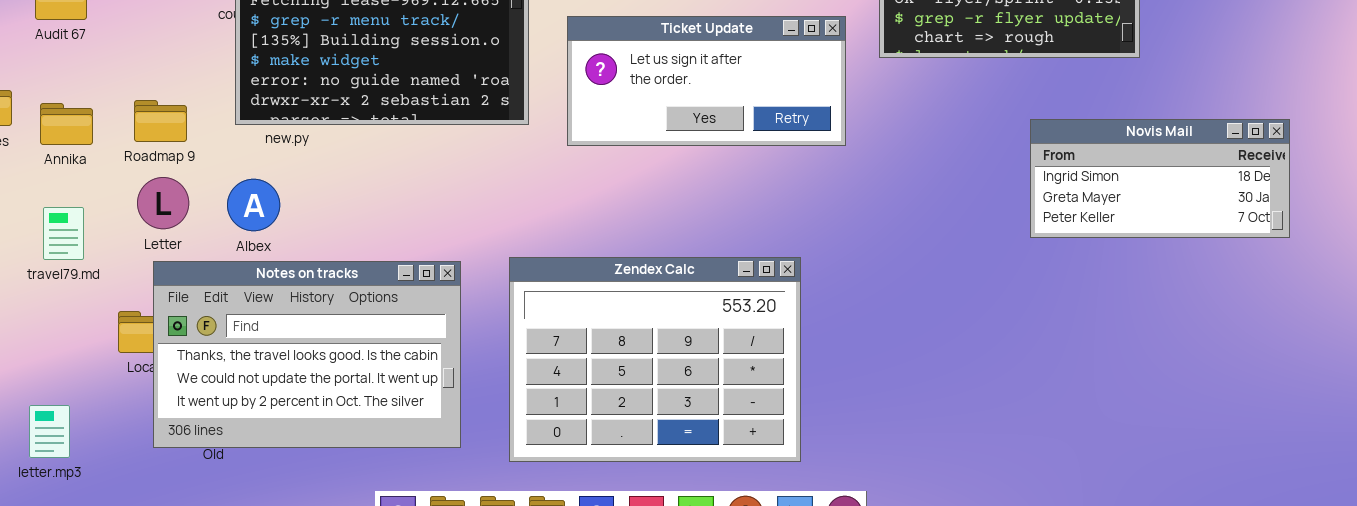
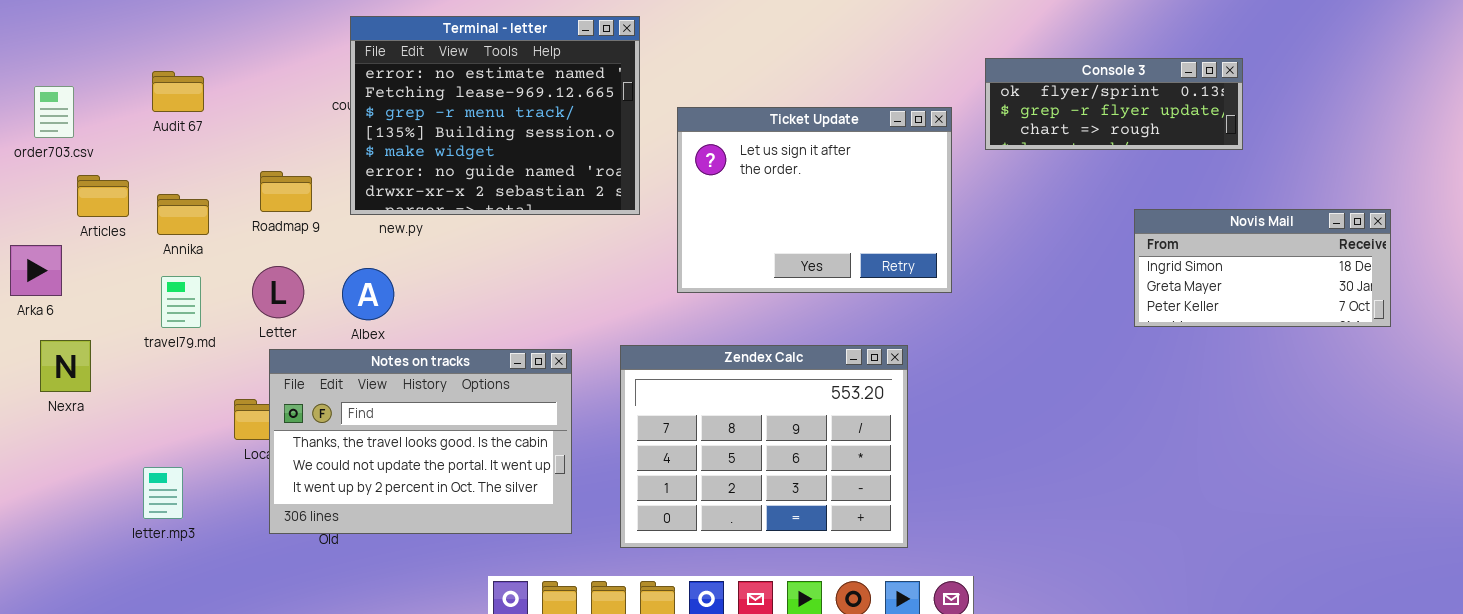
Ticket Update: [567,16,846,146] -> [677,107,952,293], resized
Roadmap 9: [134,100,187,142] -> [260,171,312,212], moved
travel79.md: [43,207,84,260] -> [161,276,201,328], moved
letter.mp3: [29,405,70,458] -> [143,467,183,519], moved

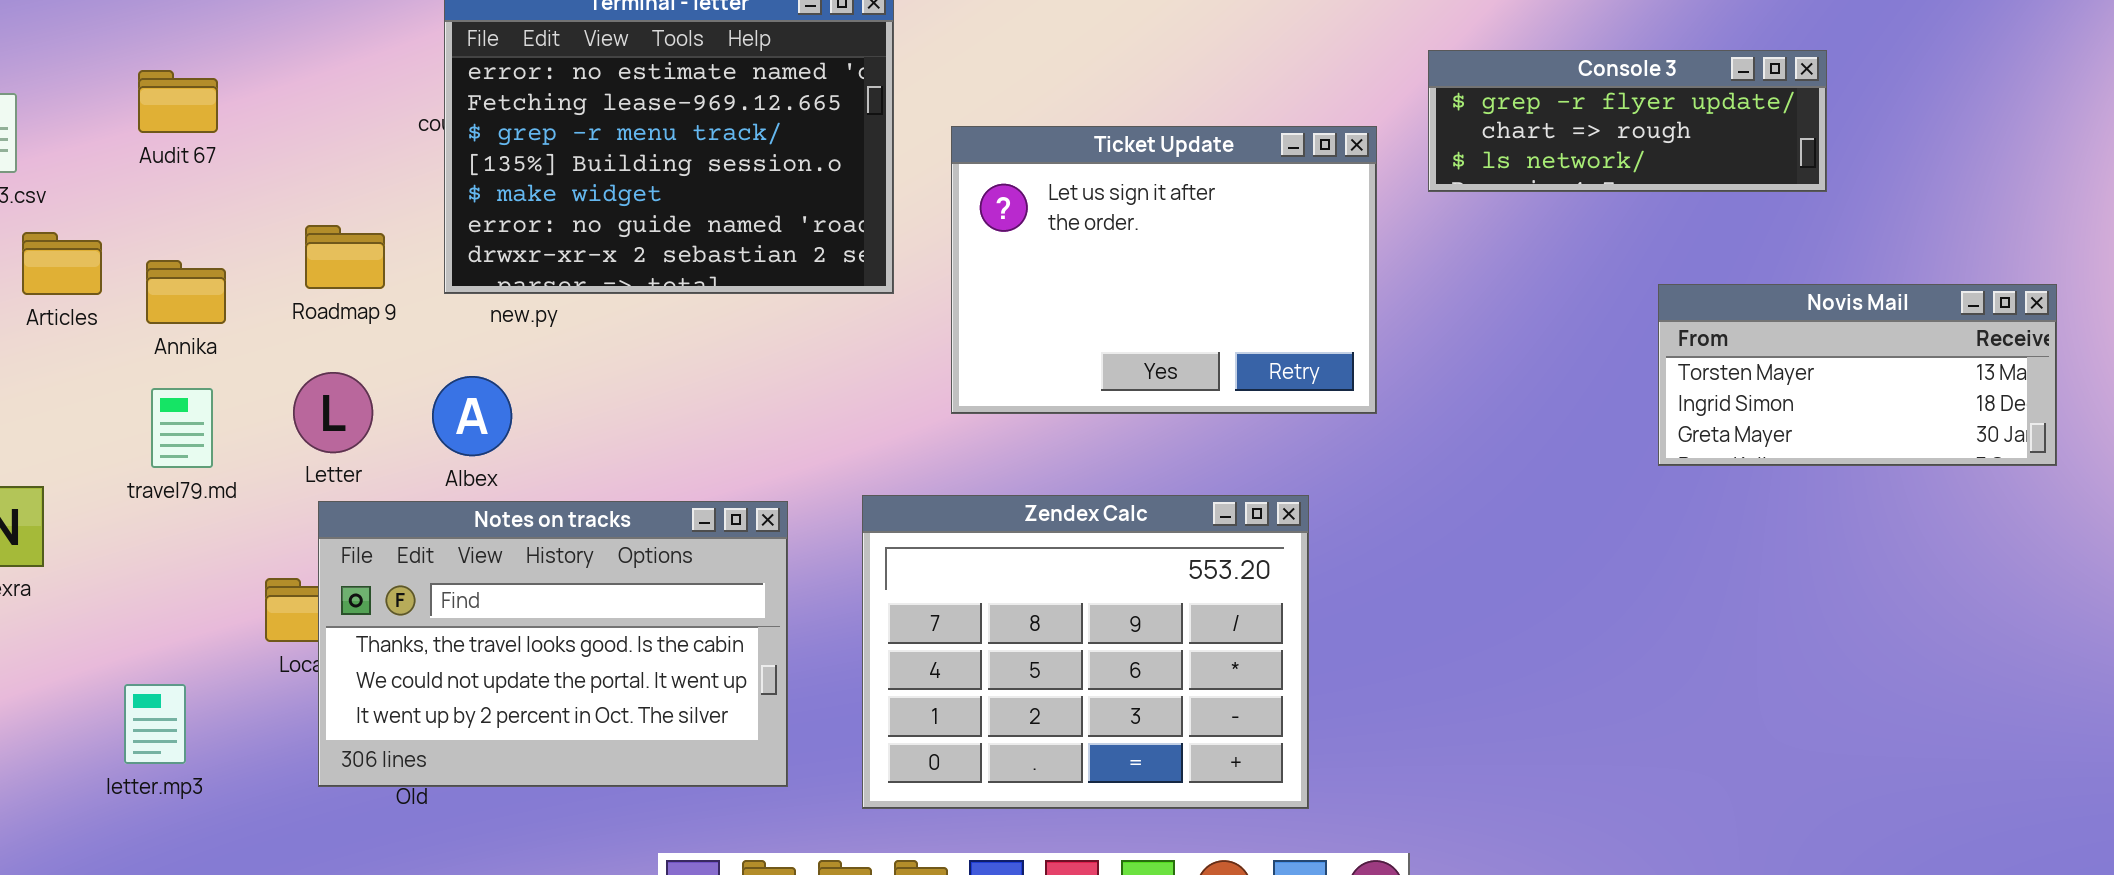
Console 3: [985,58,1243,150] -> [1428,50,1827,192], scrolled down 1 row
Novis Mail: [1134,209,1391,327] -> [1658,284,2057,466], scrolled up 1 row

